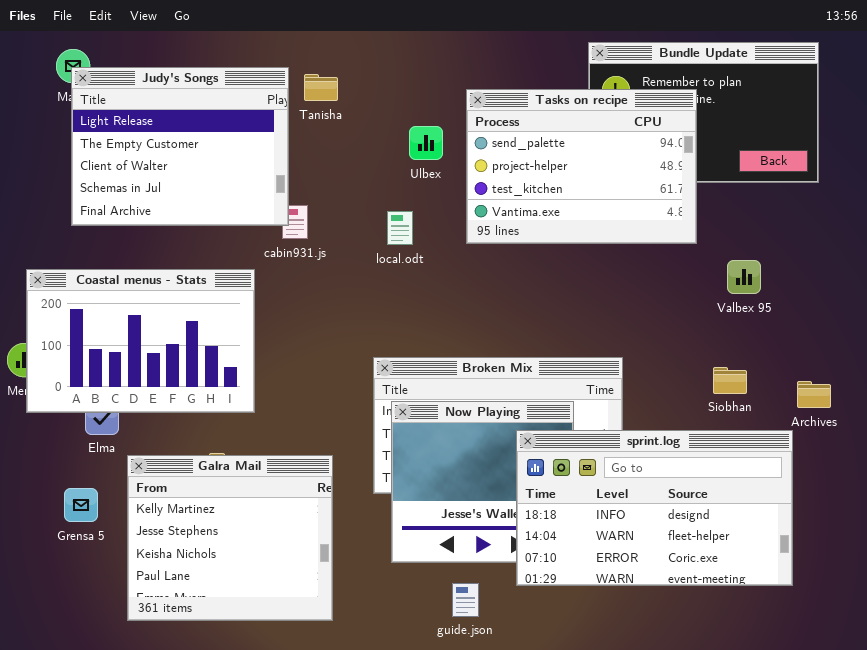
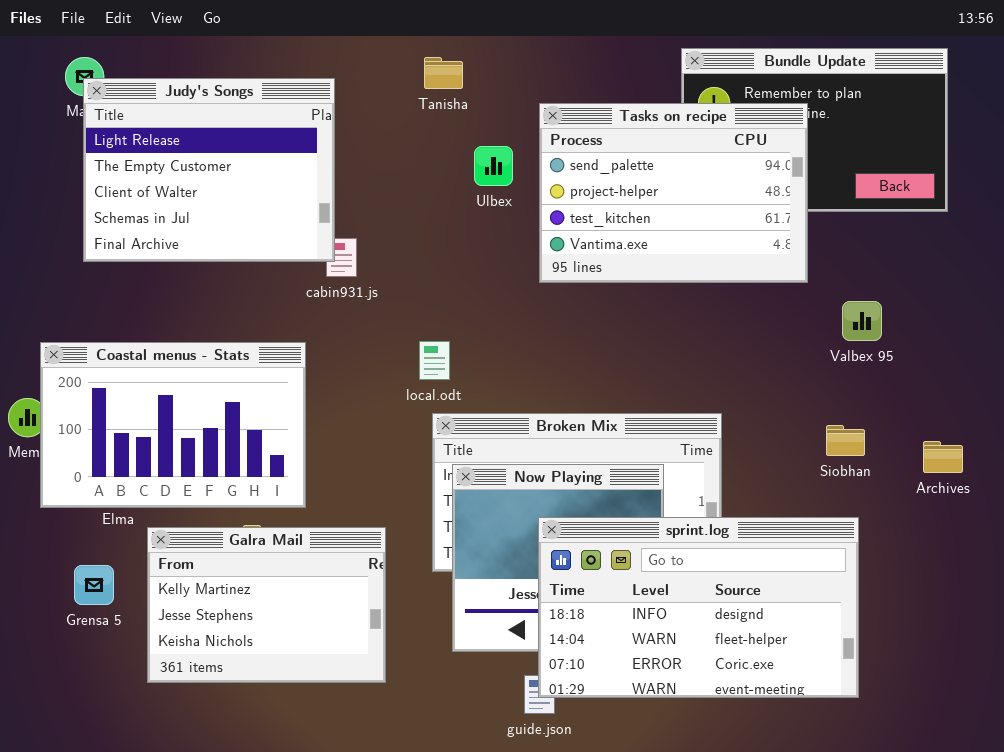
Tanisha: [304,74,338,101] -> [424,57,463,89], moved
local.odt: [387,211,413,245] -> [419,341,450,380], moved
Coastal menus - Stats: [26,269,255,413] -> [40,342,306,508], moved
sprint.log: [516,430,793,586] -> [538,517,859,698], moved
Galra Mail: [127,455,333,621] -> [147,527,386,683], resized

